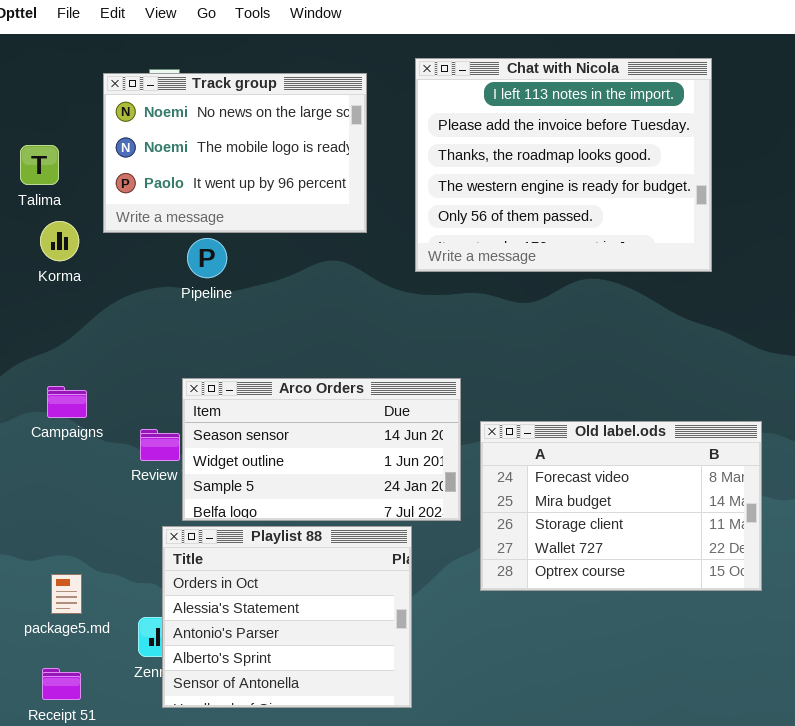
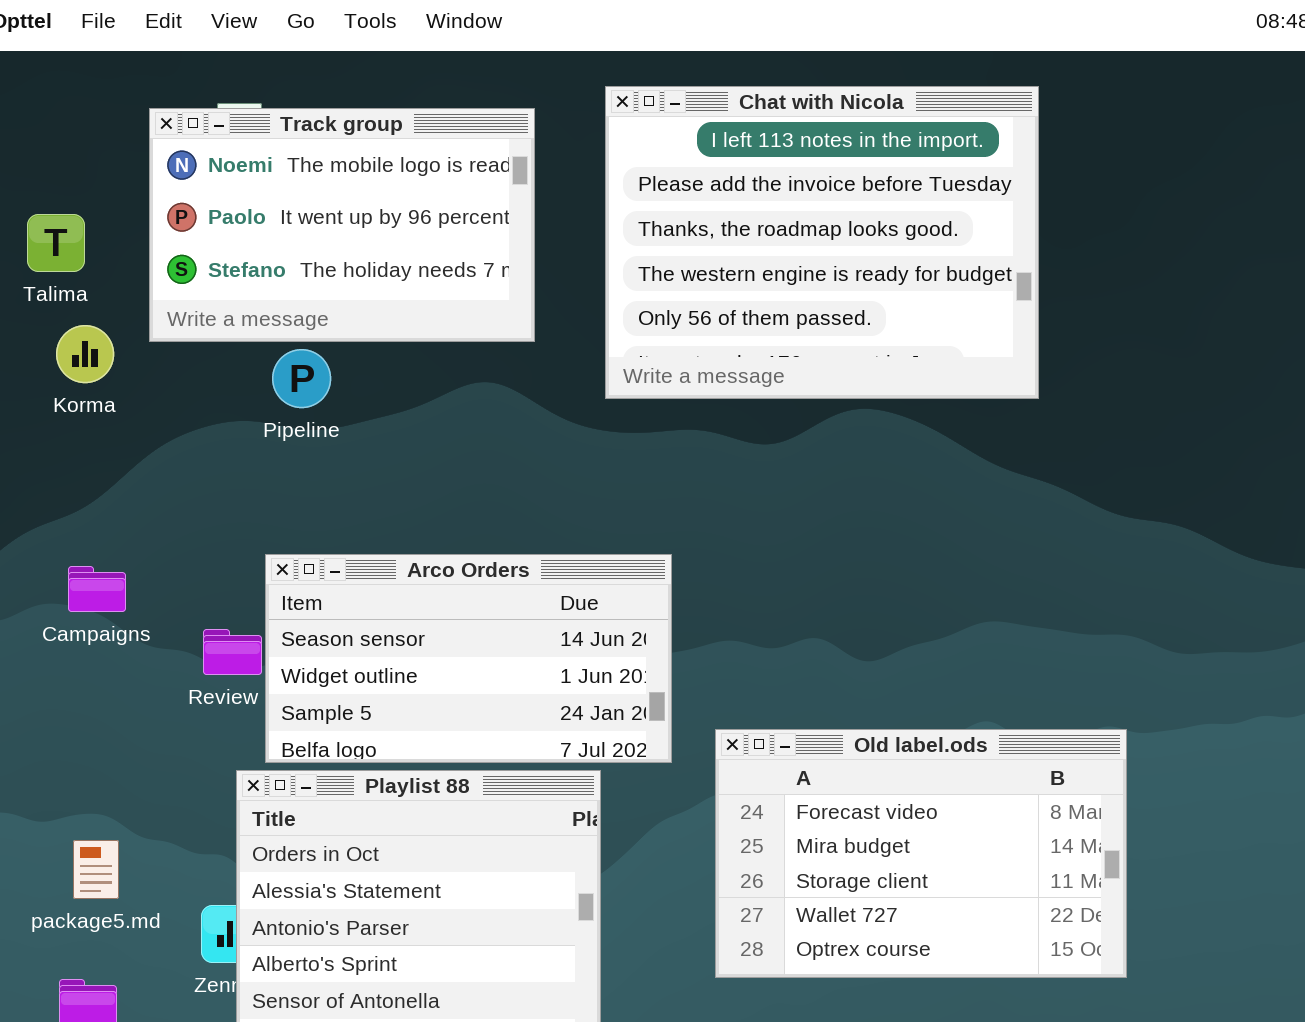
Track group: [103,73,367,233] -> [149,108,535,342], scrolled down 1 row
Old label.ods: [480,421,762,591] -> [715,729,1127,978], moved

